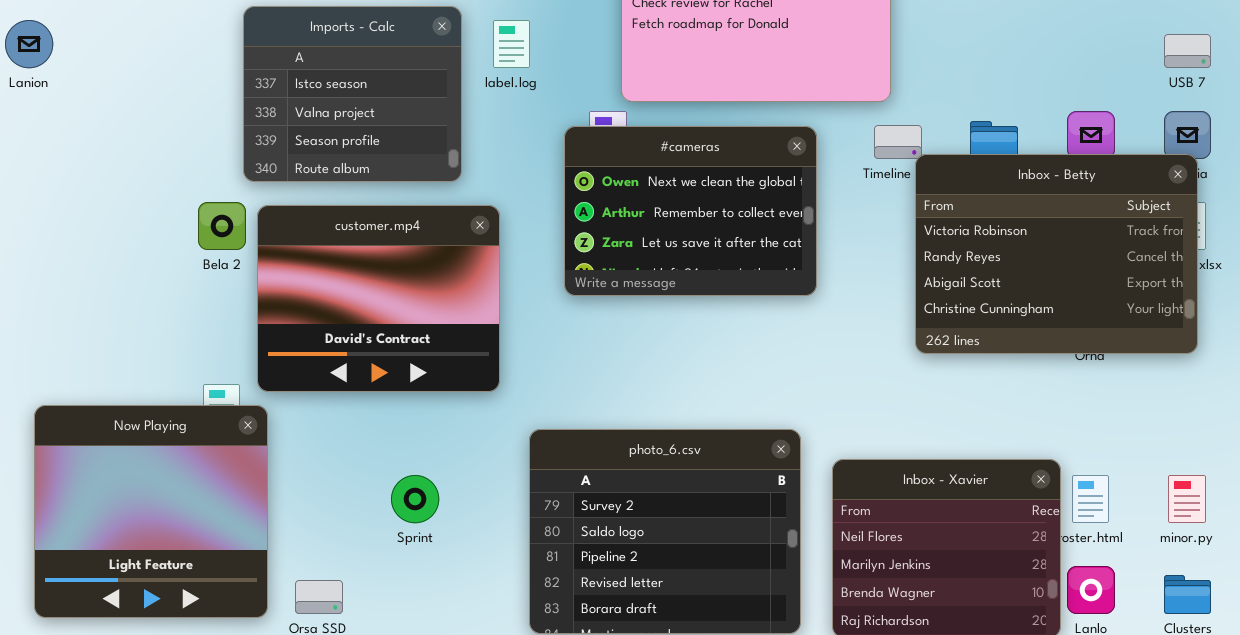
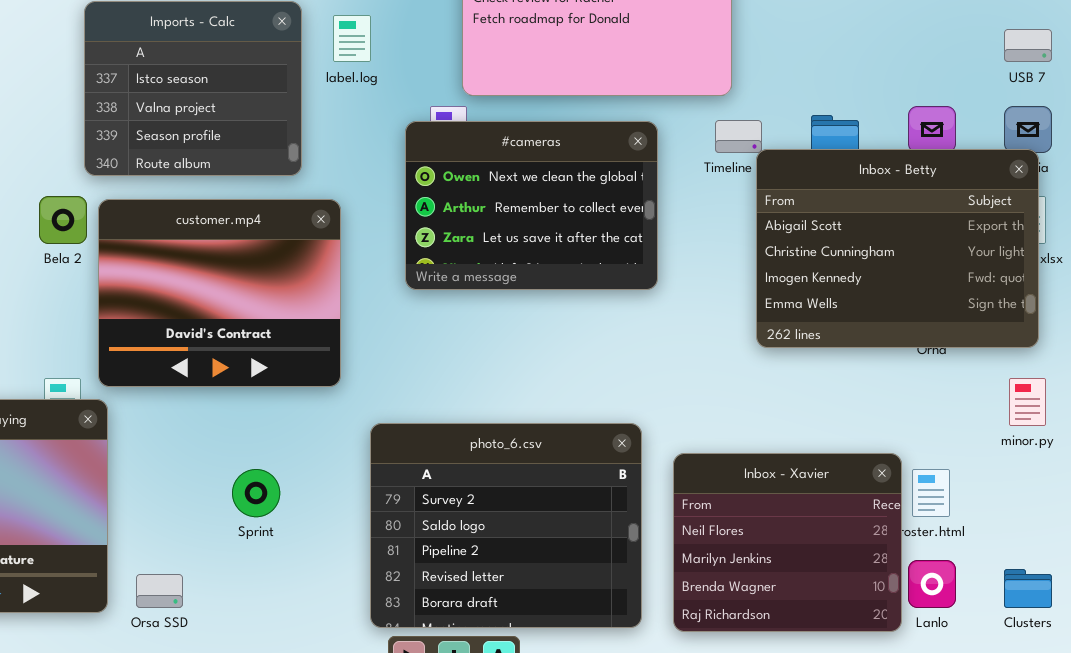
Inbox - Betty: [915,154,1198,354] -> [756,149,1039,348], scrolled down 2 rows
minor.py: [1168,475,1206,523] -> [1009,378,1046,426], moved

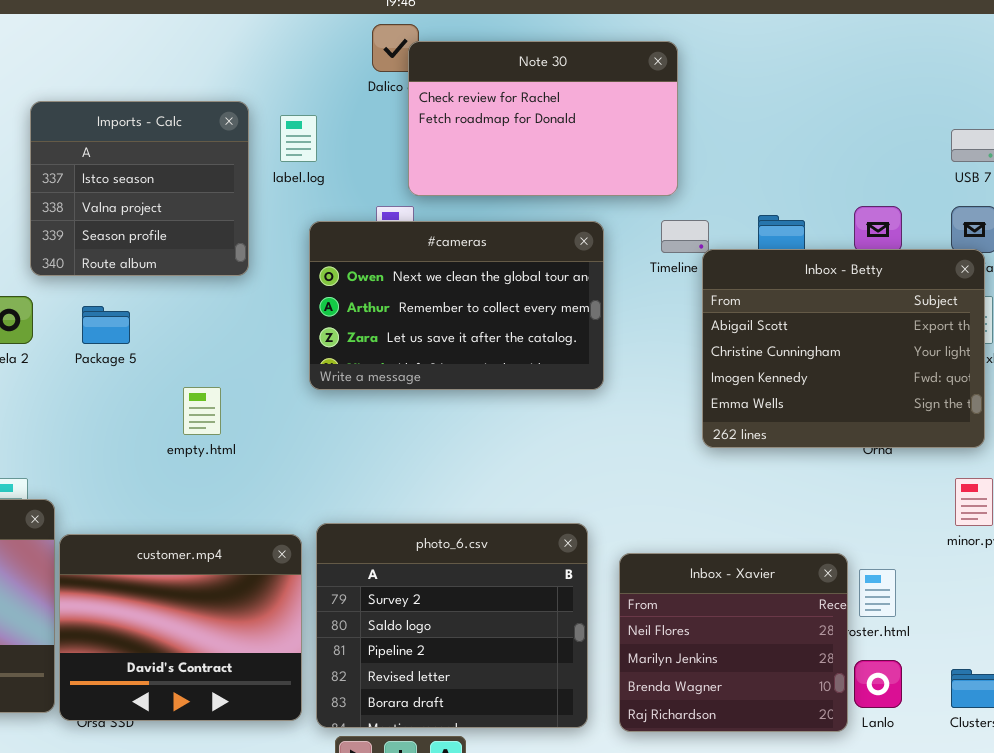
#cameras: [405,121,658,290] -> [309,221,604,390], resized
customer.mp4: [98,199,341,387] -> [59,534,302,721], moved

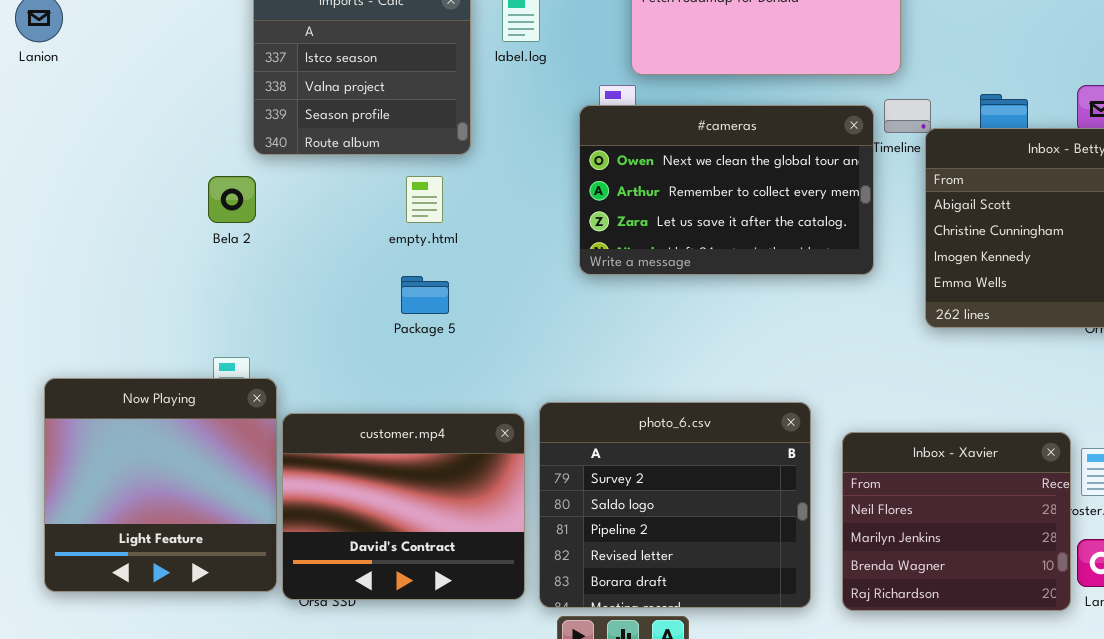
#cameras: [309,221,604,390] -> [579,105,874,275], moved
Package 5: [82,306,130,344] -> [401,276,449,314], moved
empty.html: [183,387,221,435] -> [406,176,443,223], moved

